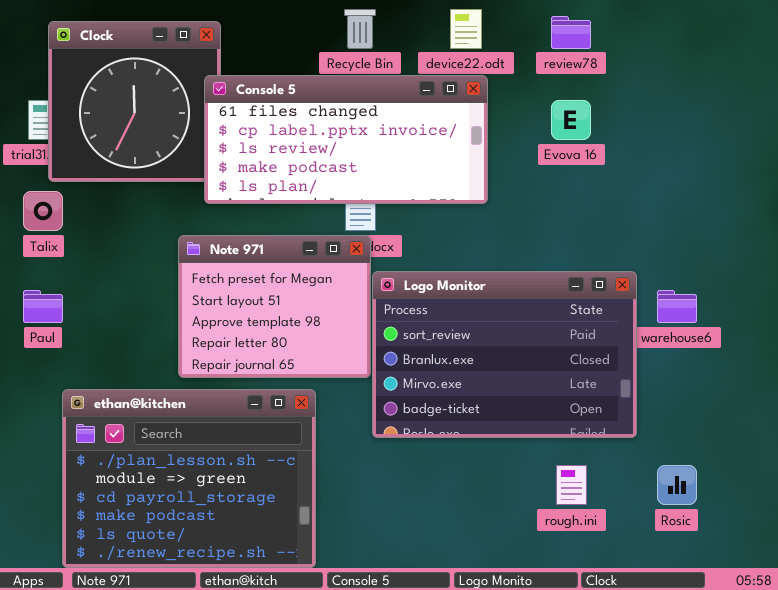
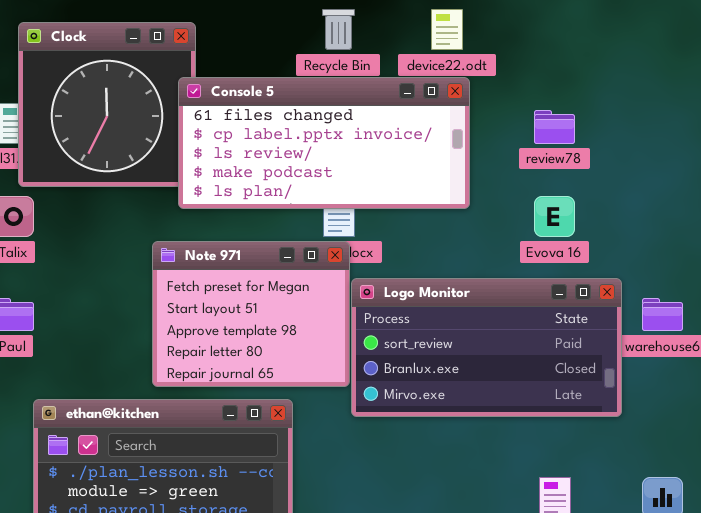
review78: [551,16,591,49] -> [534,110,575,144], moved
Evova 16: [551,100,591,140] -> [534,196,575,237], moved
Logo Monitor: [372,271,637,438] -> [351,278,622,417], resized

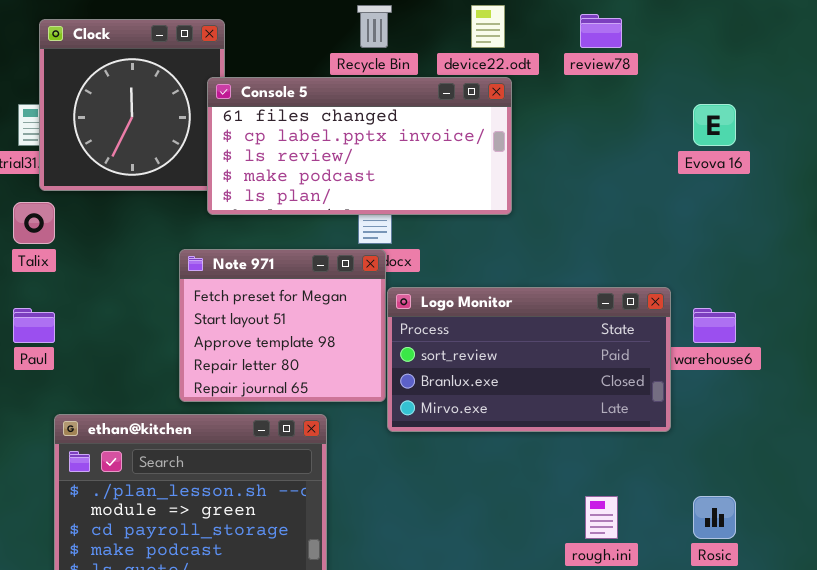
review78: [534,110,575,144] -> [580,14,622,48], moved
Evova 16: [534,196,575,237] -> [693,104,736,146], moved

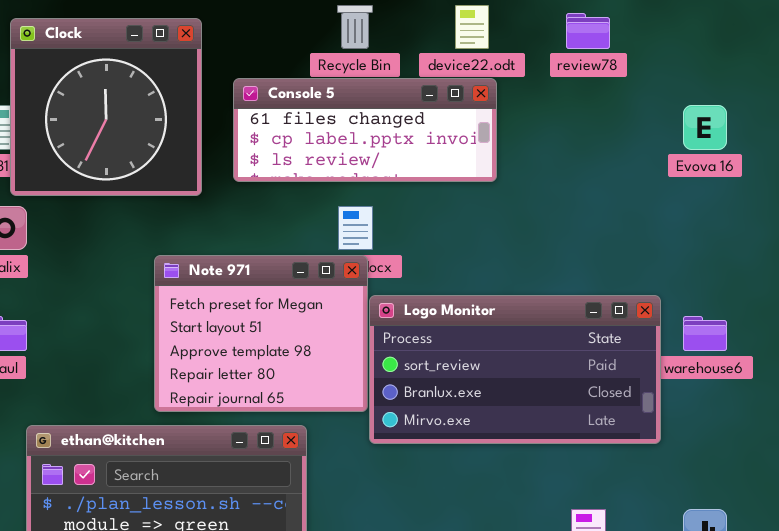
Console 5: [207,77,512,215] -> [233,78,497,182], resized

